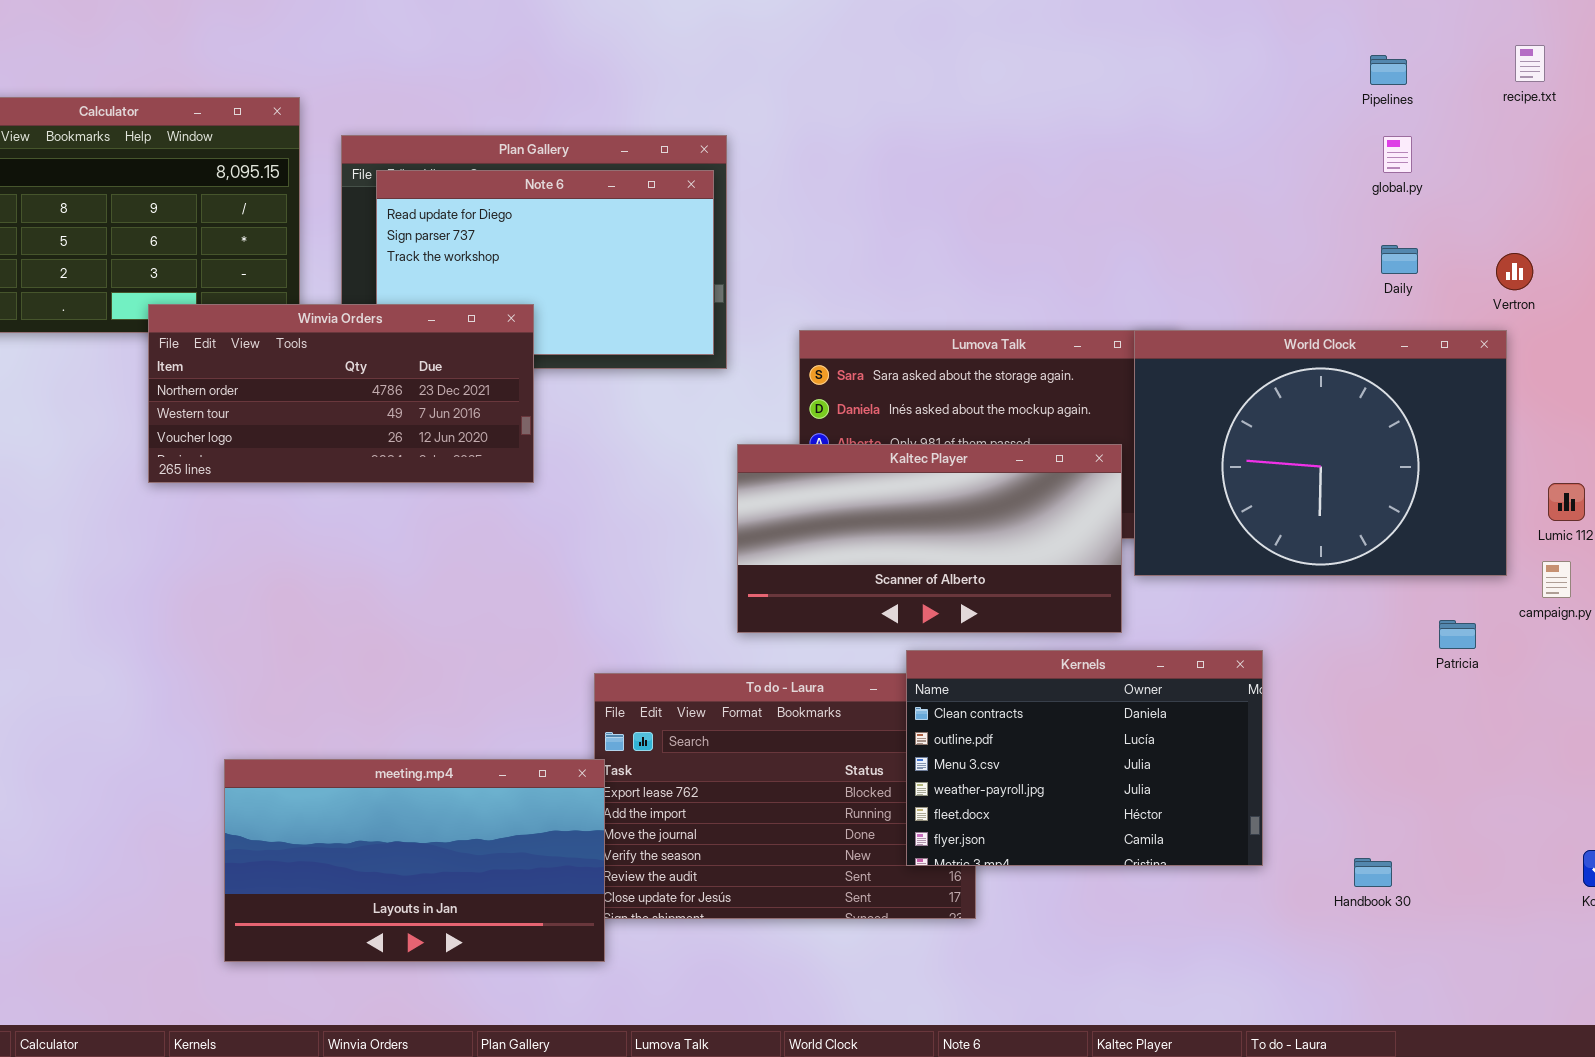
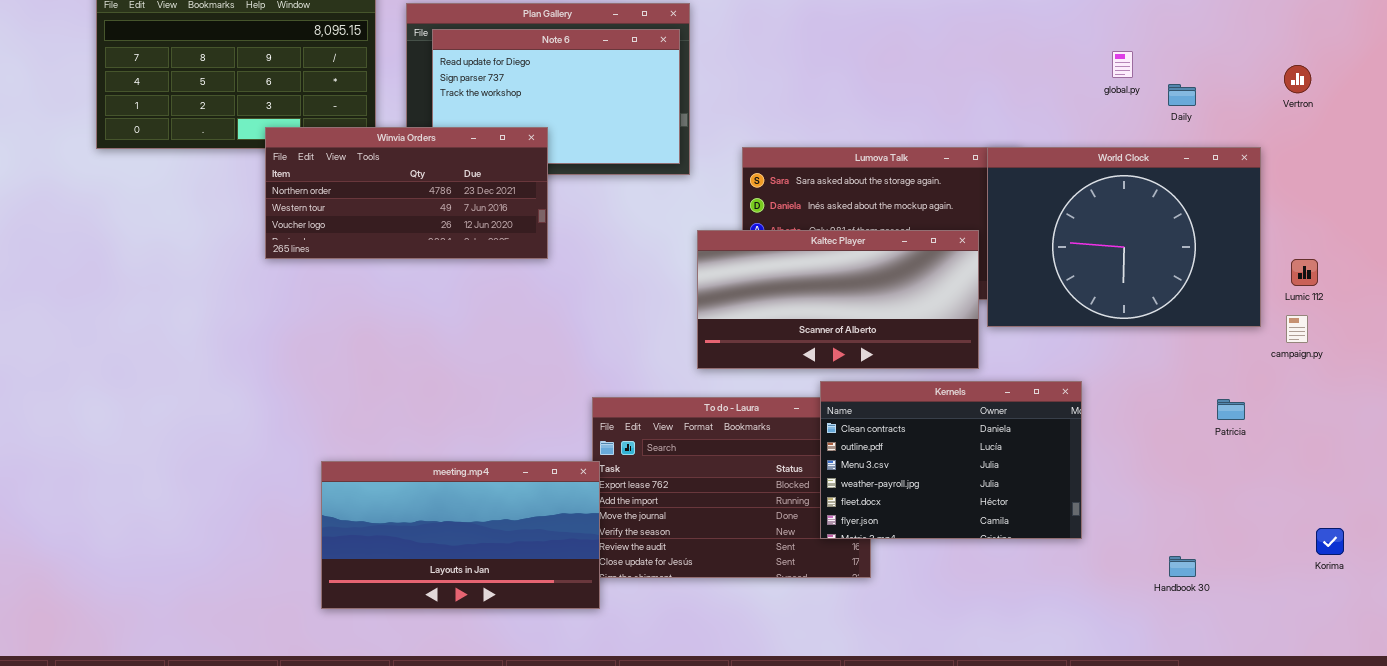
global.py: [1383,136,1412,173] -> [1112,51,1133,78], moved
Vertron: [1496,253,1533,290] -> [1284,65,1311,93], moved
Patricia: [1439,620,1476,649] -> [1217,399,1245,420], moved
Handbook 30: [1354,858,1392,887] -> [1169,556,1196,577], moved

